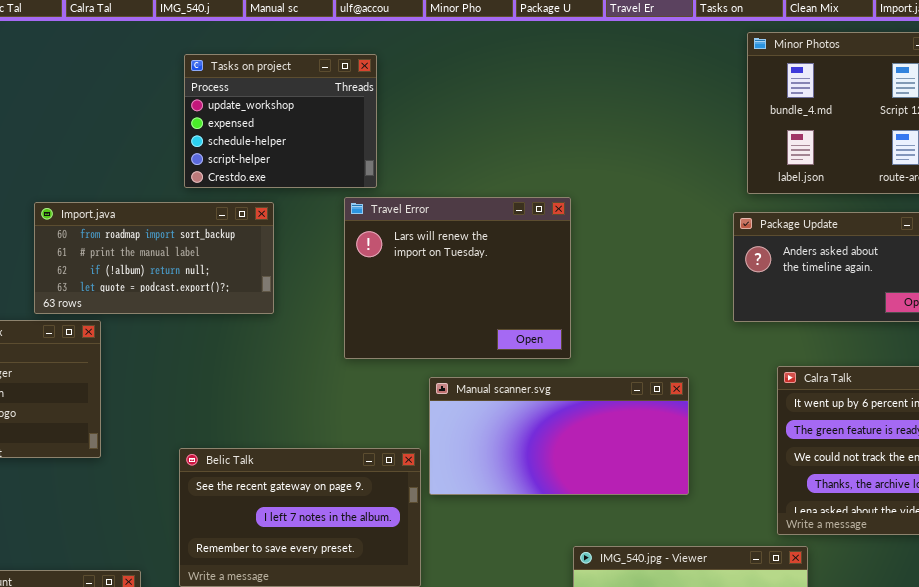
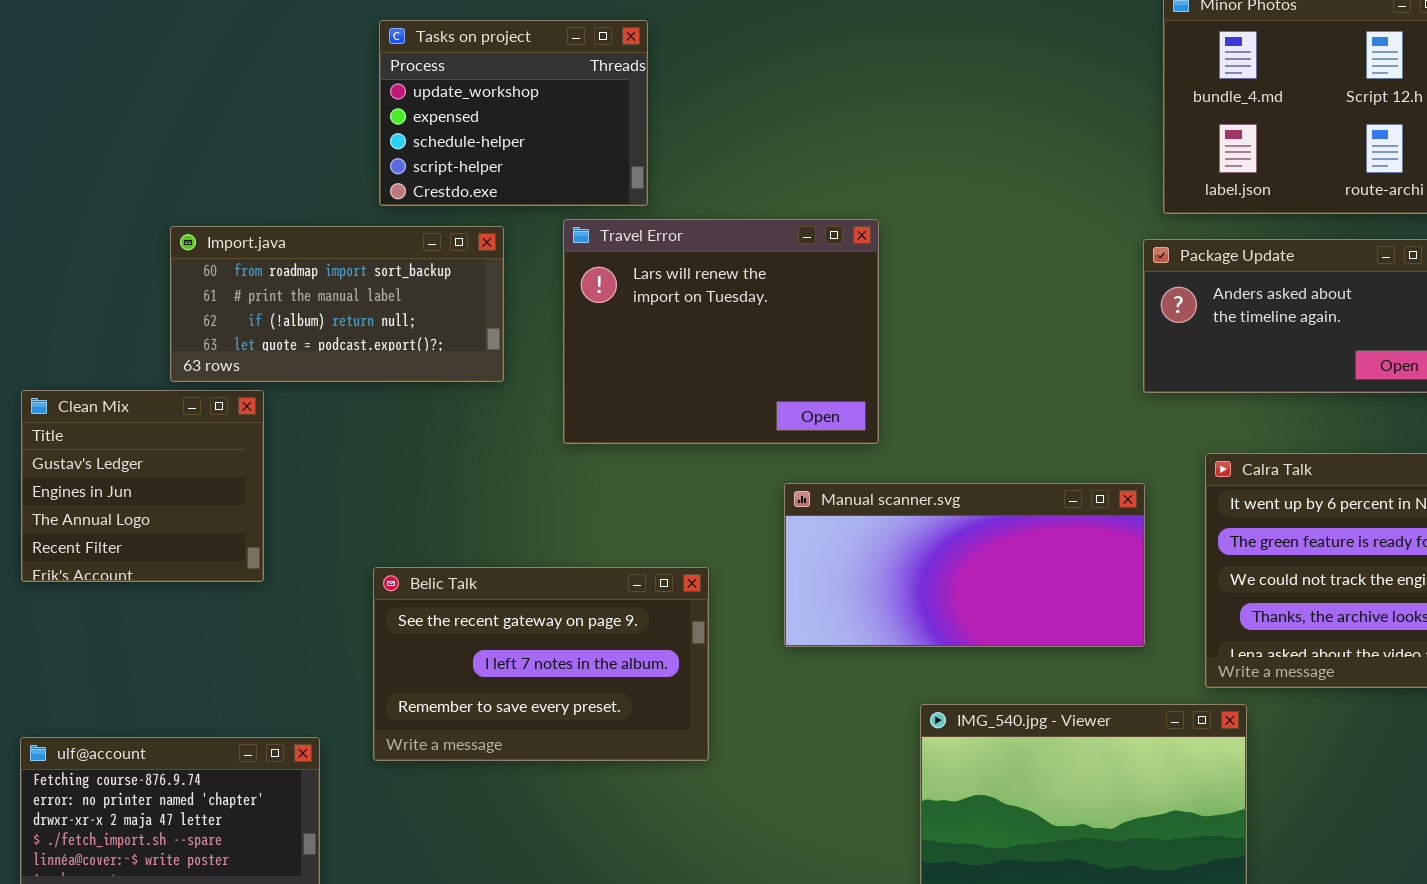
Travel Error: [344,197,571,359] -> [563,219,879,444], moved
Manual scanner.svg: [429,377,689,495] -> [784,483,1145,647], moved

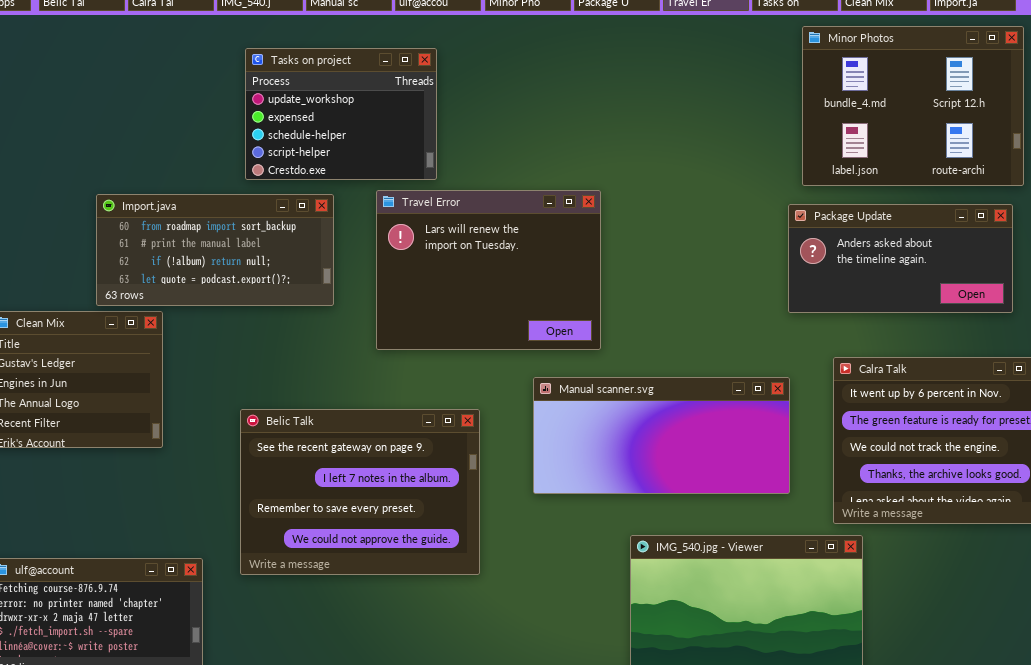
Belic Talk: [373,567,709,761] -> [240,409,480,575], resized

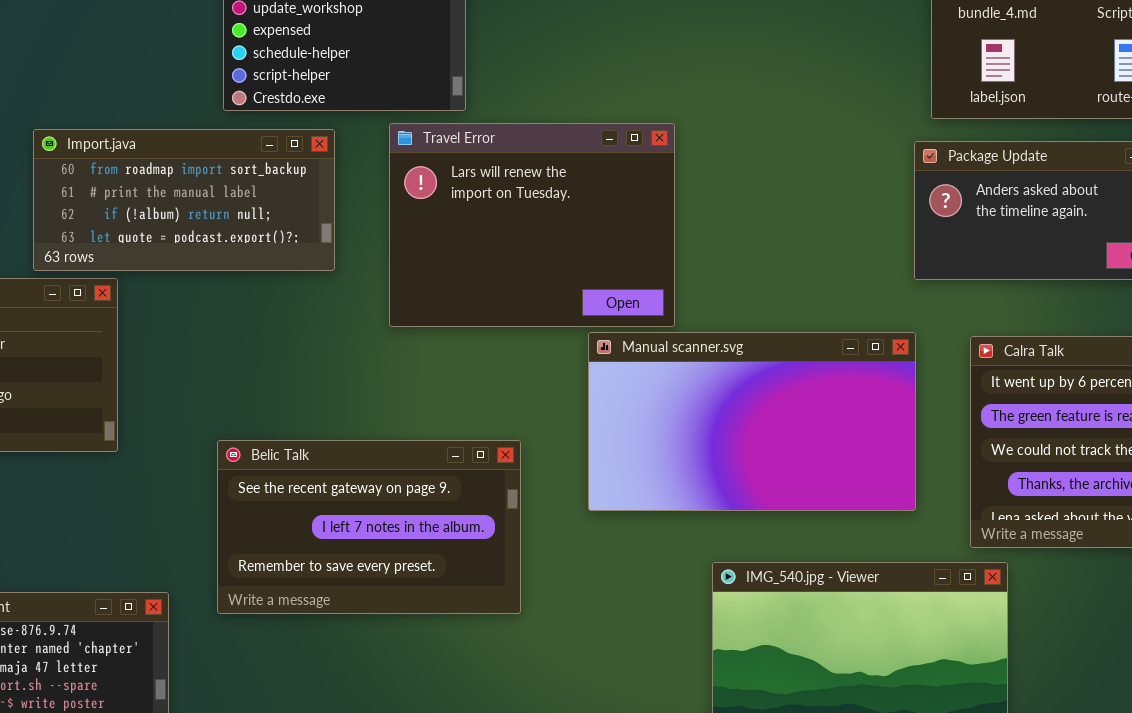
Manual scanner.svg: [533,377,790,494] -> [588,332,916,511], resized
Belic Talk: [240,409,480,575] -> [217,440,521,614], resized

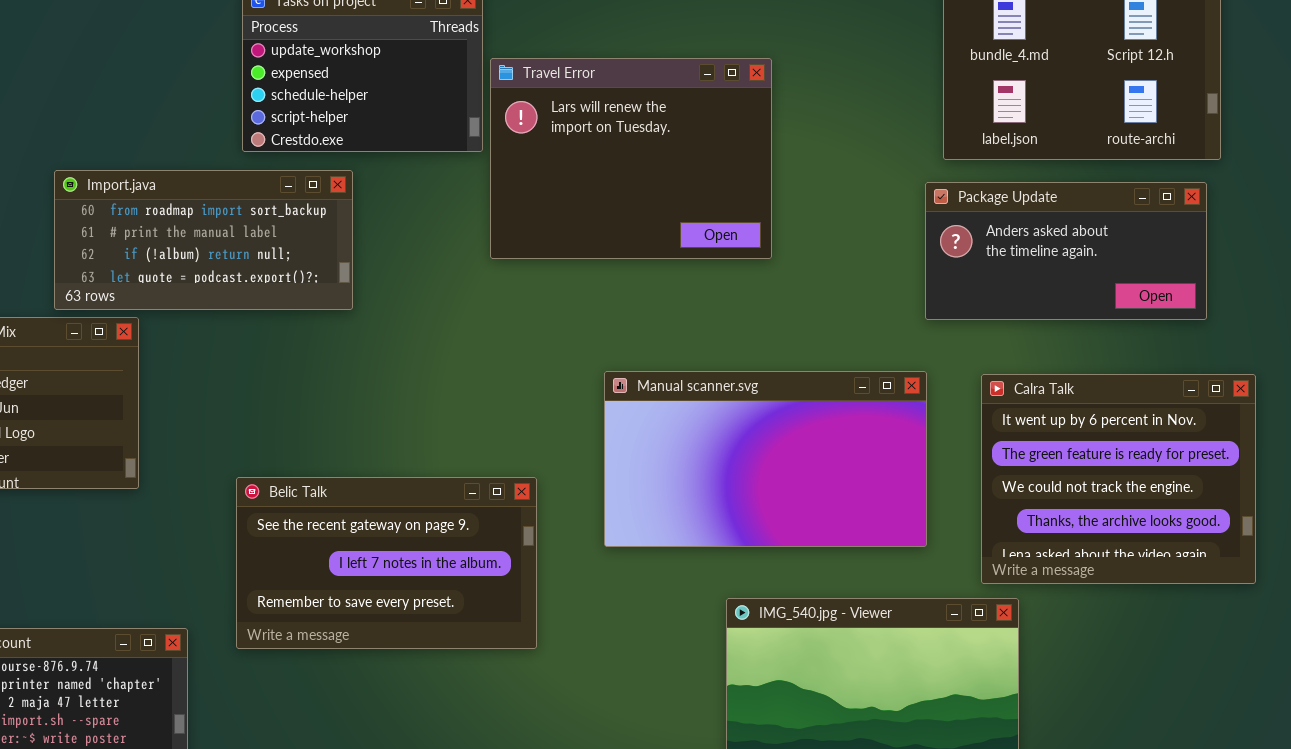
Travel Error: [389,123,675,327] -> [490,58,772,259], moved

